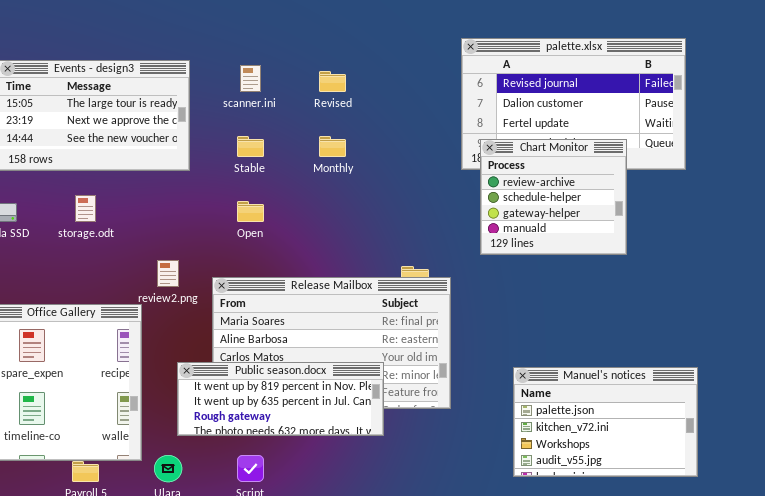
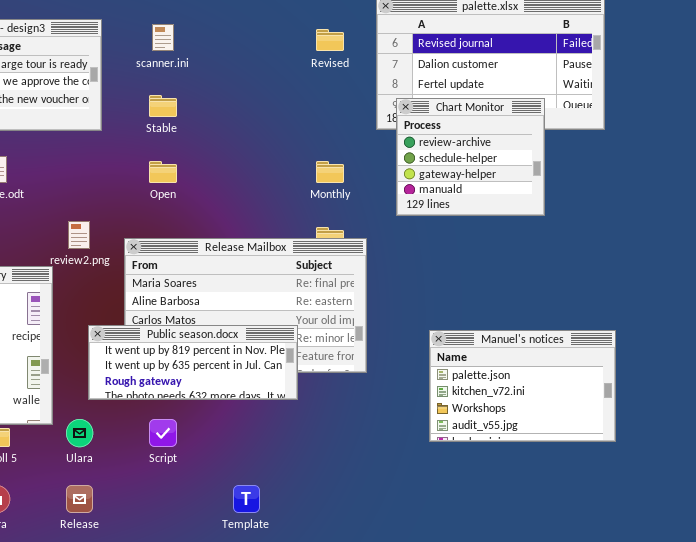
Revised: [319,71,346,92] -> [316,29,344,51], moved
Monthly: [319,136,346,157] -> [316,161,344,183], moved

